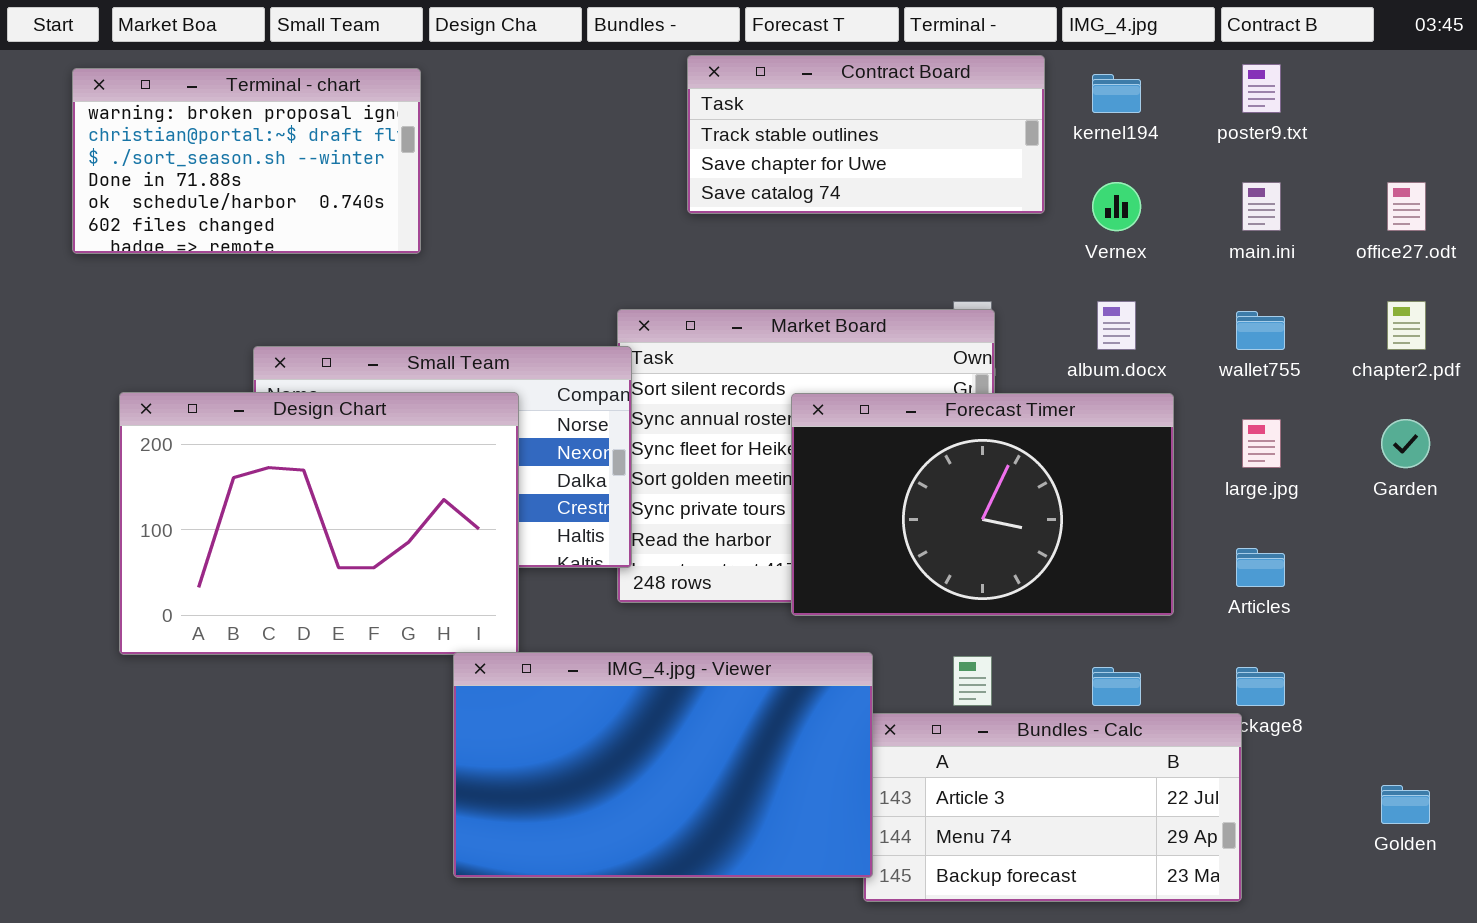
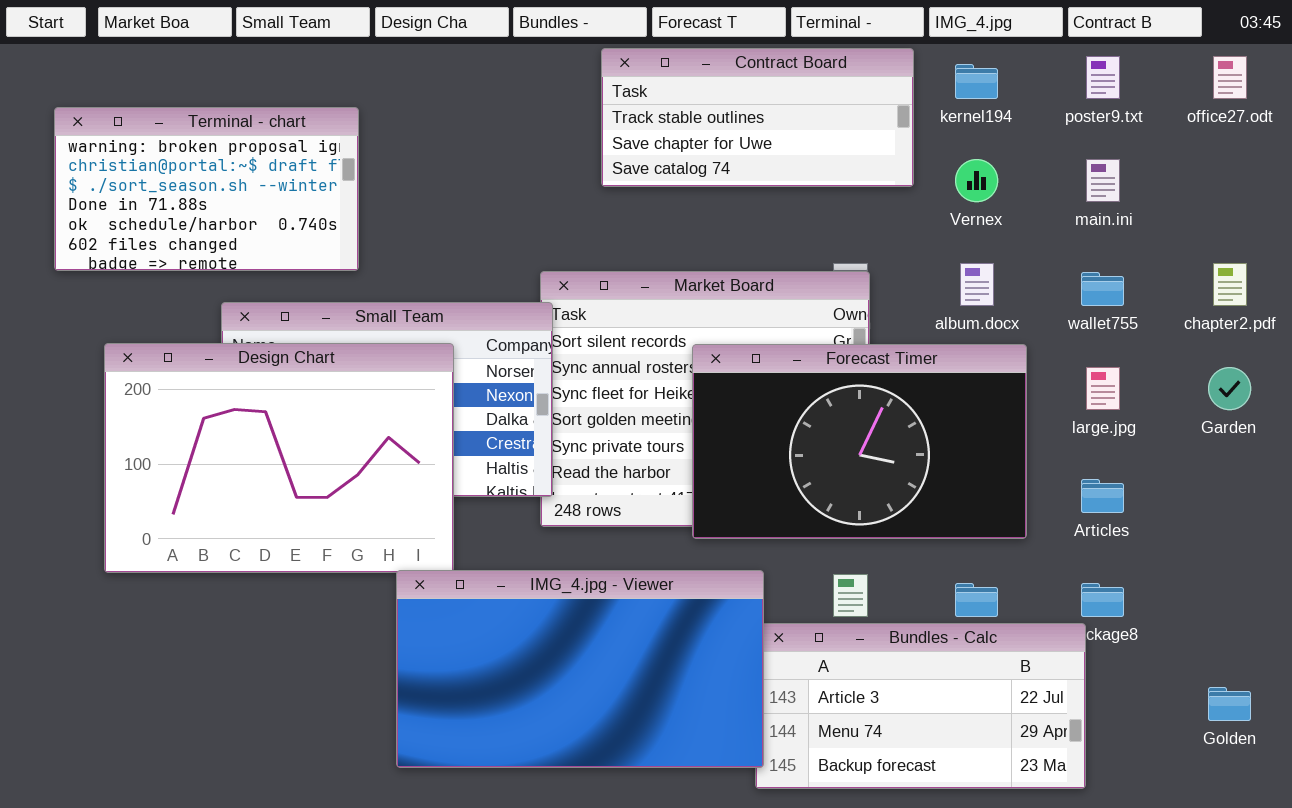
Terminal - chart: [72,68,421,254] -> [54,107,359,271], moved
office27.odt: [1387,182,1426,231] -> [1213,56,1247,99], moved

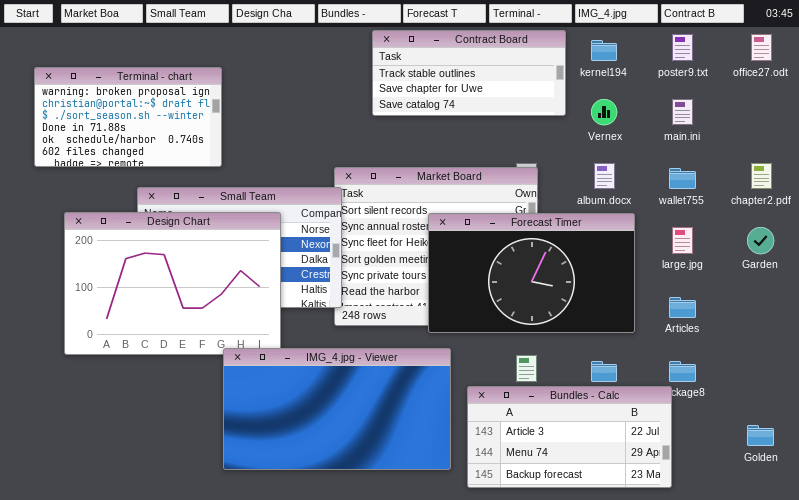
IMG_4.jpg - Viewer: [396,570,764,768] -> [223,348,451,470], moved

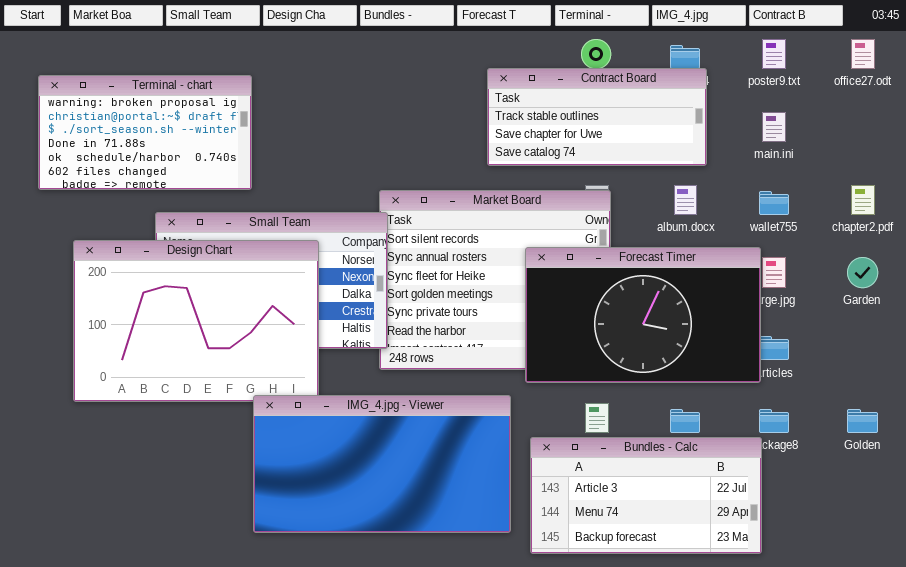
Contract Board: [372,30,566,116] -> [487,68,707,166], moved
Forecast Timer: [428,213,635,333] -> [525,247,761,383], moved
Golden: [747,425,774,446] -> [847,409,878,433], moved

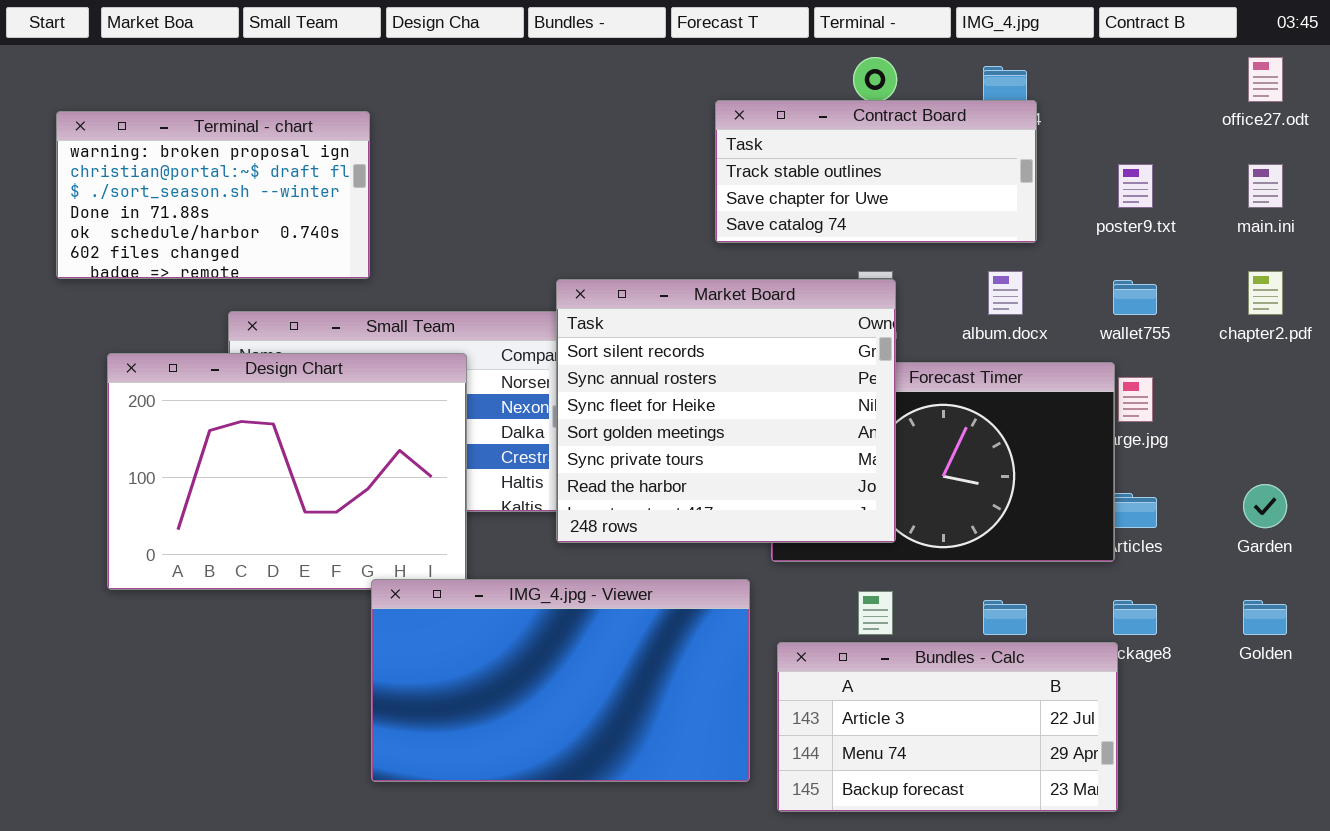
poster9.txt: [762,39,786,69] -> [1118,164,1153,208], moved
main.ini: [762,112,786,142] -> [1248,164,1283,208], moved
Market Board: [379,190,611,370] -> [556,279,896,543], raised
Garden: [847,257,878,288] -> [1243,484,1287,528], moved

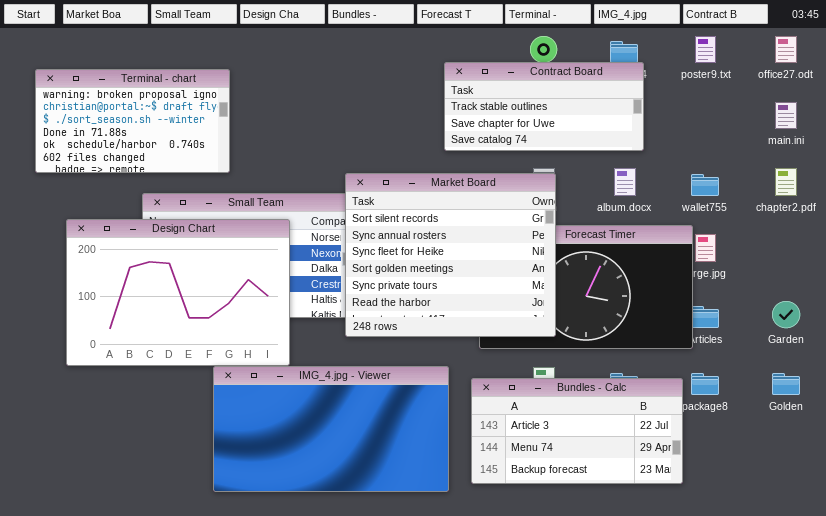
poster9.txt: [1118,164,1153,208] -> [695,36,716,63], moved
IMG_4.jpg - Viewer: [371,579,750,782] -> [213,366,449,492], moved
Bundles - Calc: [777,642,1118,812] -> [471,378,683,484], moved

